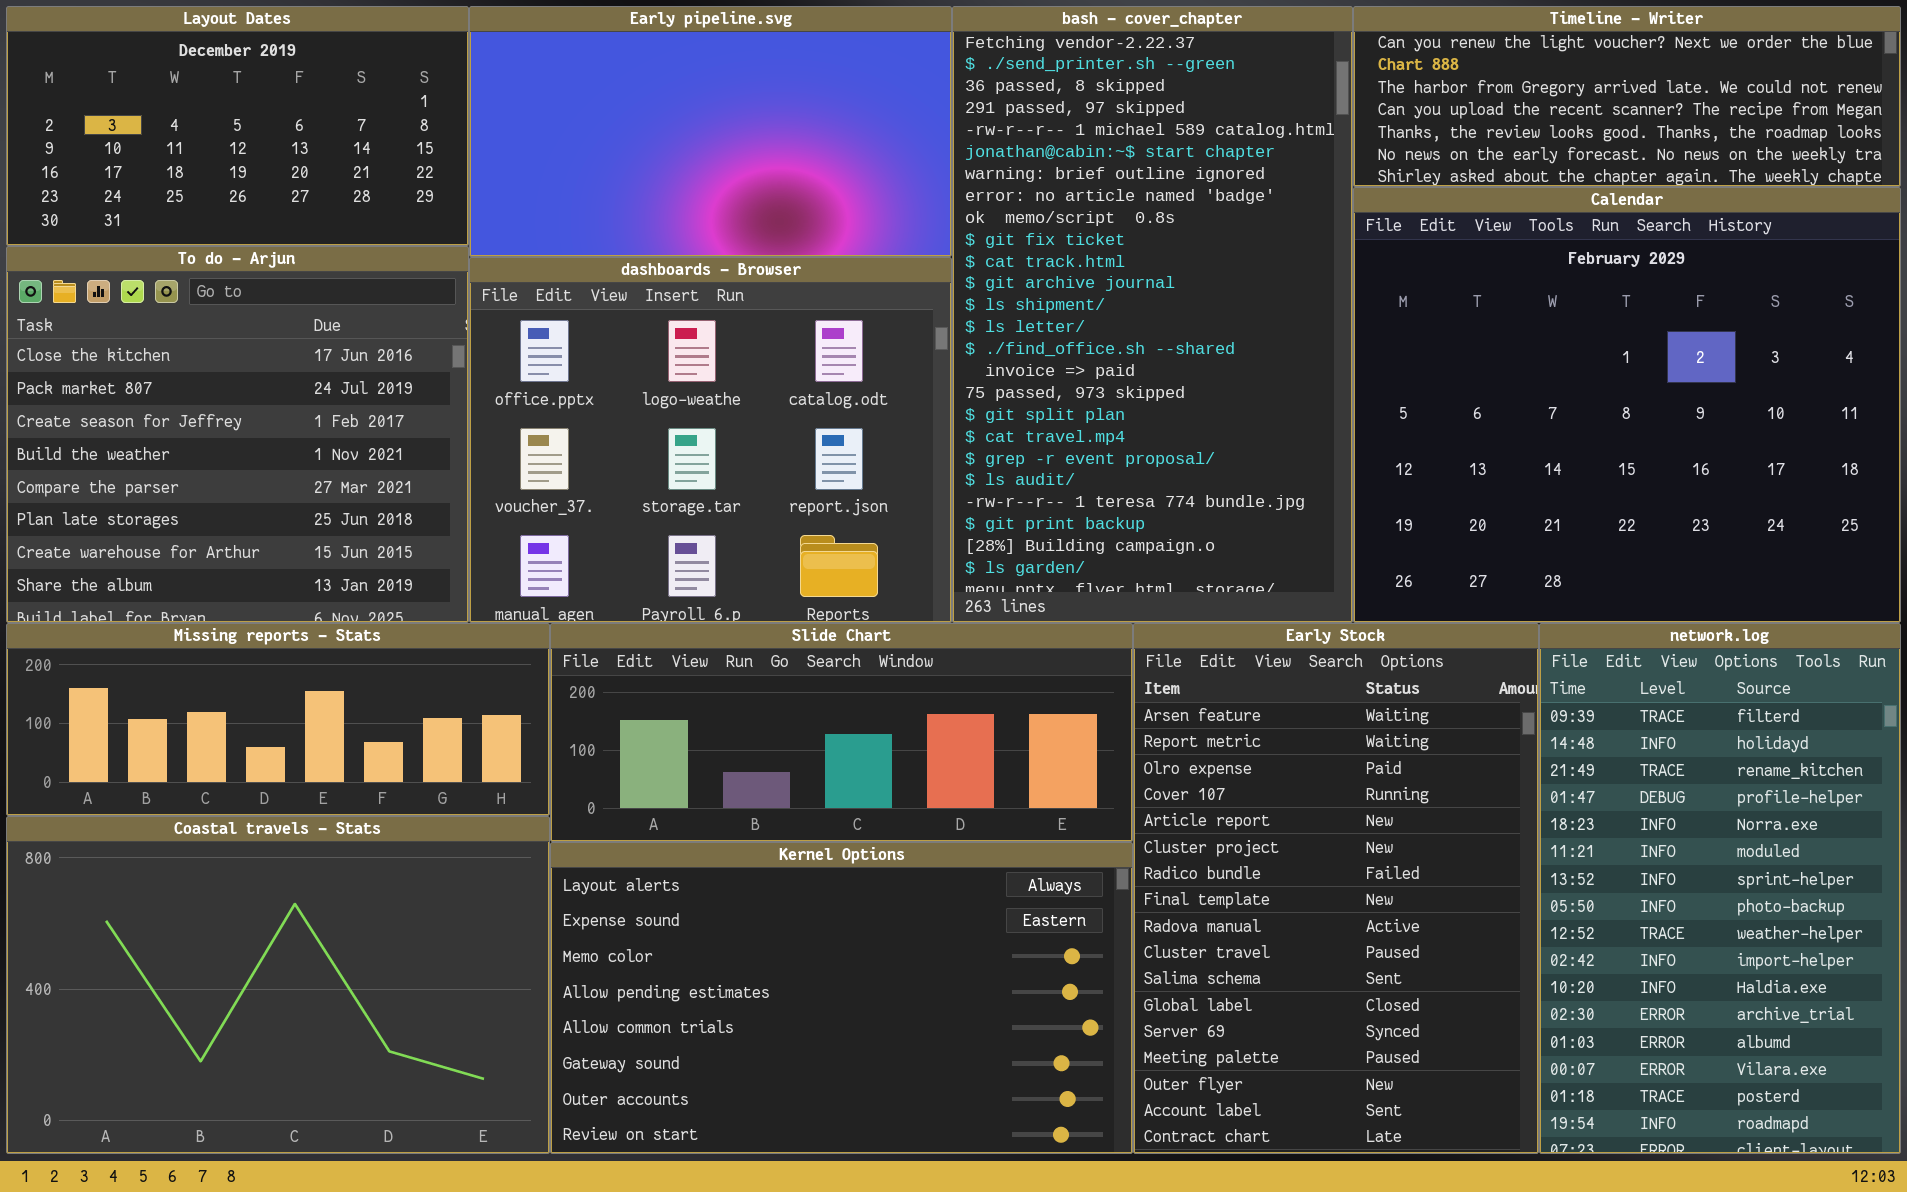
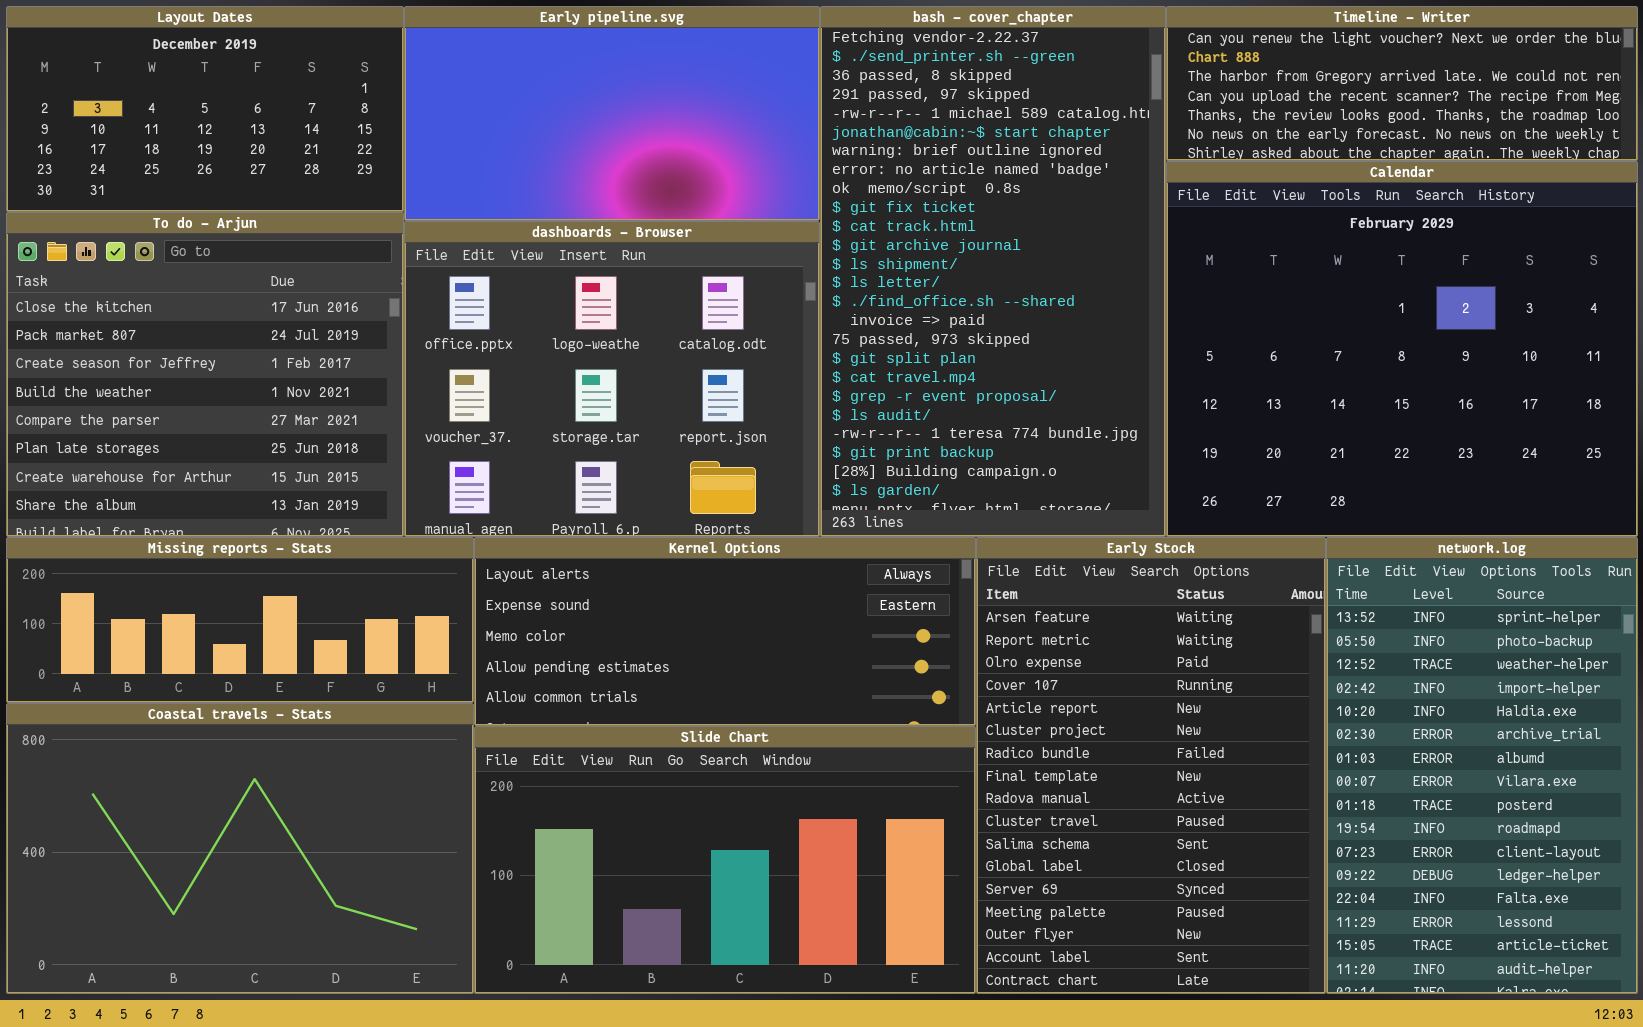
Slide Chart: [550,623,1133,842] -> [474,726,976,994], moved, resized
network.log: [1539,623,1901,1154] -> [1326,537,1638,994], scrolled down 6 rows
Kernel Options: [550,842,1133,1154] -> [474,537,976,726], moved, resized

